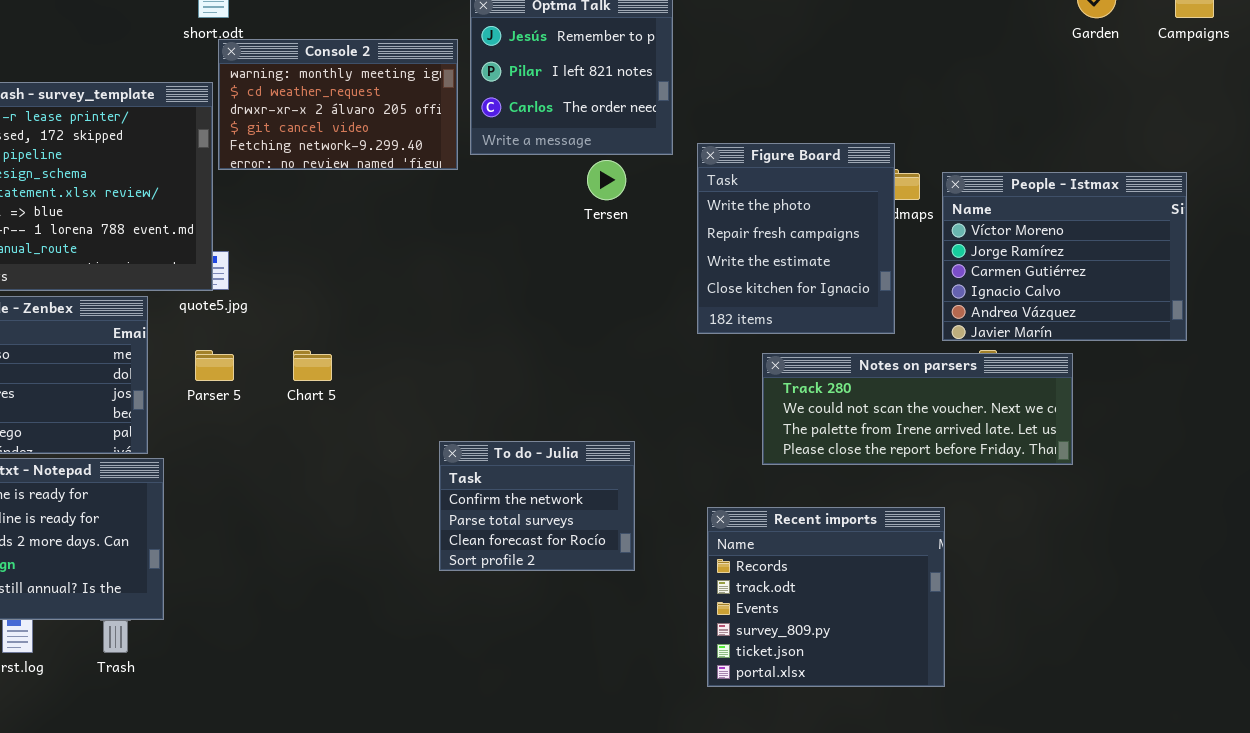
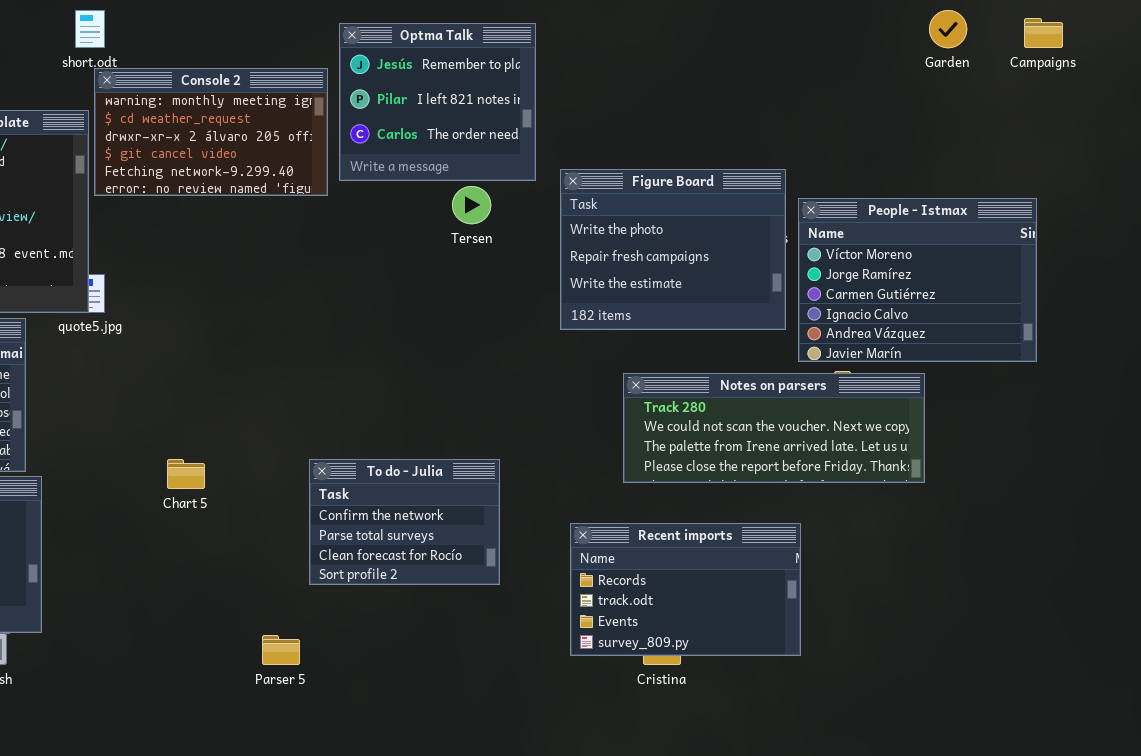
Figure Board: [697,143,895,334] -> [560,169,786,330], resized
Parser 5: [195,350,234,381] -> [262,635,300,665], moved
Chart 5: [293,350,332,381] -> [167,459,205,489], moved
Recent imports: [707,507,945,687] -> [570,523,801,656], resized

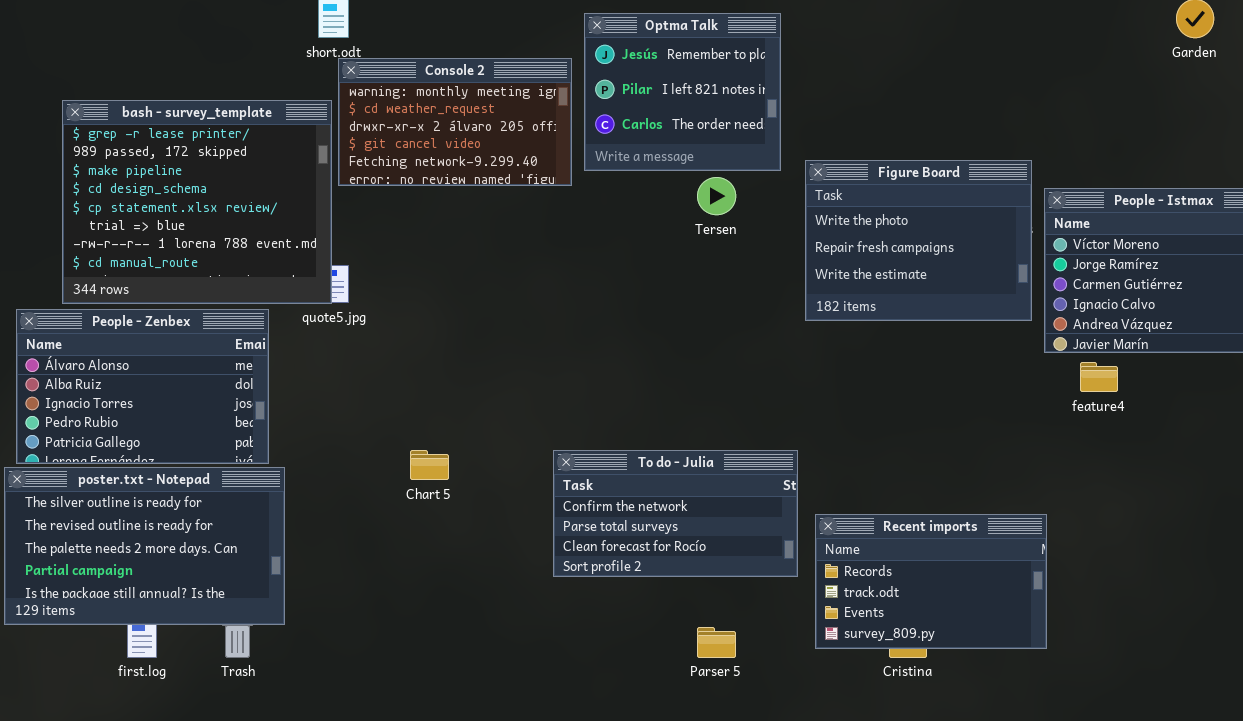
Notes on parsers: [623,373,925,483] -> none, closed
To do - Julia: [309,459,500,585] -> [553,450,798,577], resized
Parser 5: [262,635,300,665] -> [697,627,736,658], moved

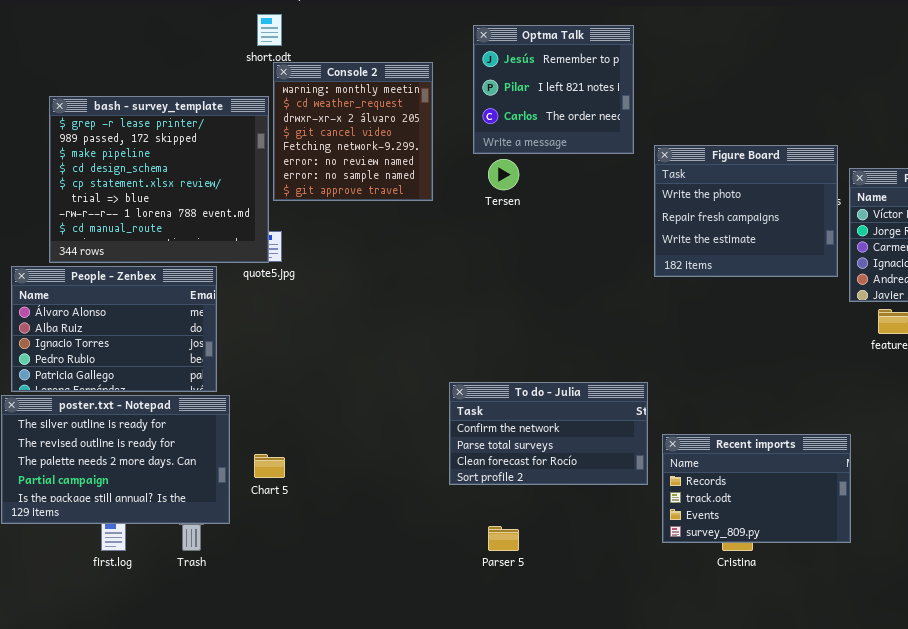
Console 2: [338,58,572,186] -> [273,62,433,201], resized
Tersen: [697,177,736,215] -> [488,159,519,190], moved
Chart 5: [410,450,449,480] -> [254,454,285,478], moved
Parser 5: [697,627,736,658] -> [488,526,519,551], moved

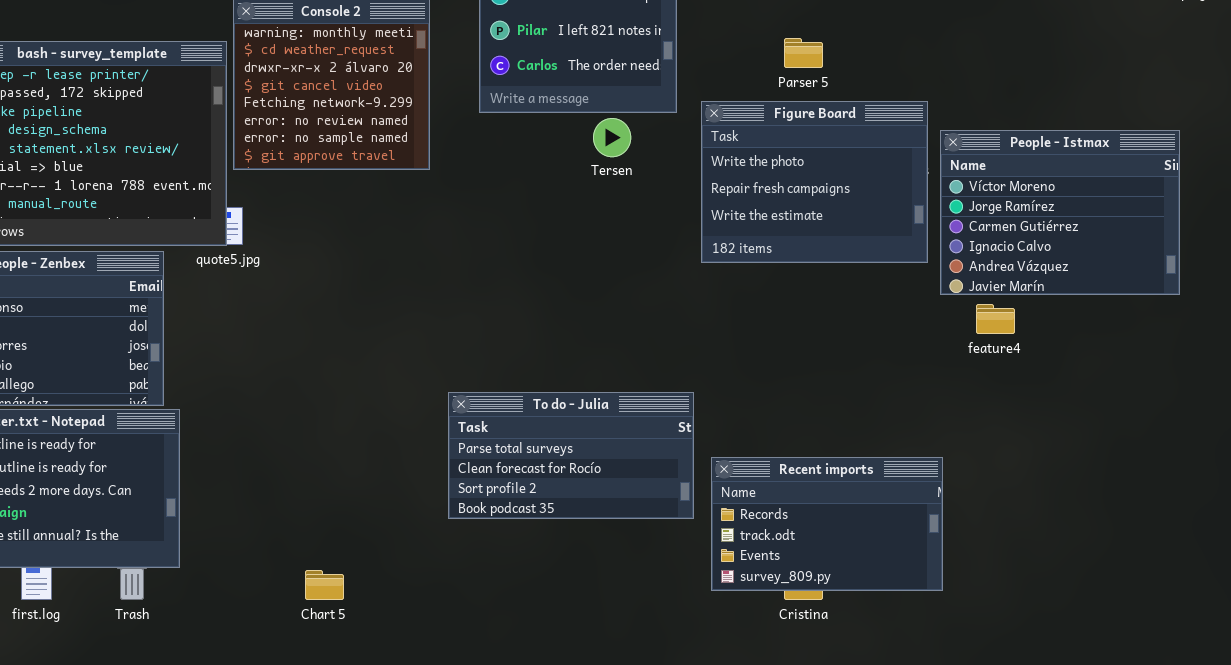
Tersen: [488,159,519,190] -> [593,118,631,157], moved
To do - Julia: [449,382,648,485] -> [448,392,694,519], scrolled down 1 row
Chart 5: [254,454,285,478] -> [305,570,344,600], moved
Parser 5: [488,526,519,551] -> [784,38,823,68], moved

